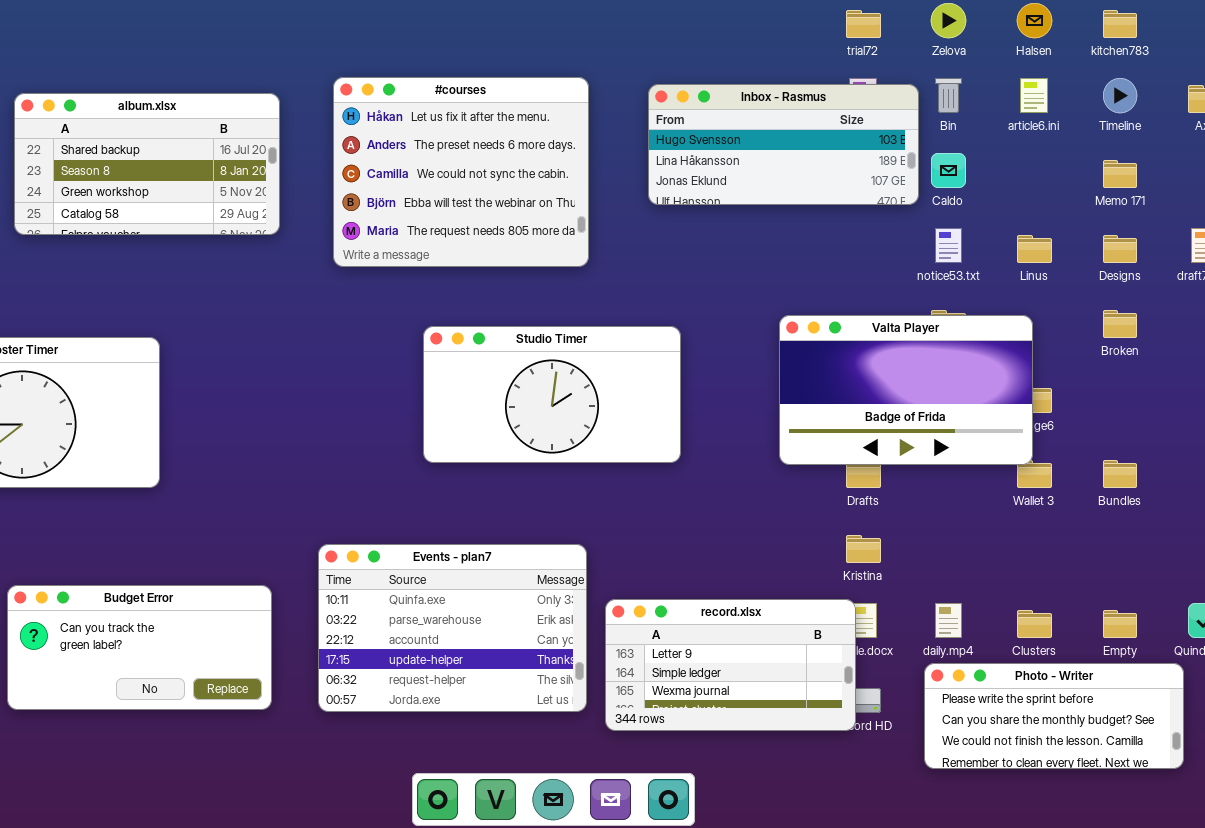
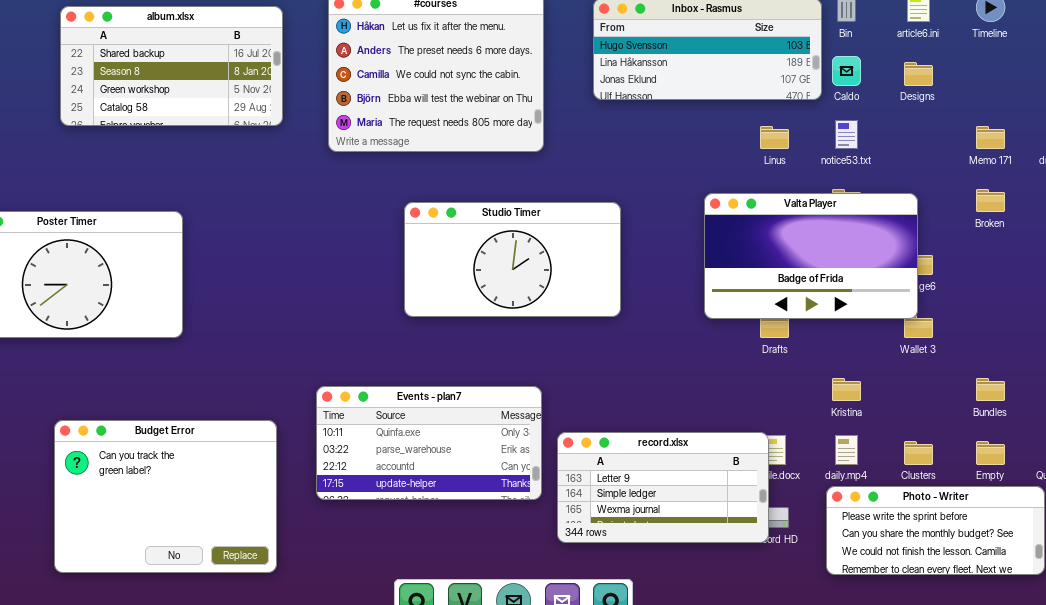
Memo 171: [1103,160,1137,188] -> [976,126,1005,149], moved
Linus: [1017,235,1052,263] -> [760,126,789,149], moved
Designs: [1103,235,1137,263] -> [904,62,933,86], moved
Bundles: [1103,460,1137,488] -> [976,378,1005,401], moved
Kristina: [846,535,881,563] -> [832,378,861,401], moved
Events - plan7: [318,544,587,712] -> [316,386,542,500], resized
Budget Error: [7,585,272,710] -> [54,420,277,573], resized

